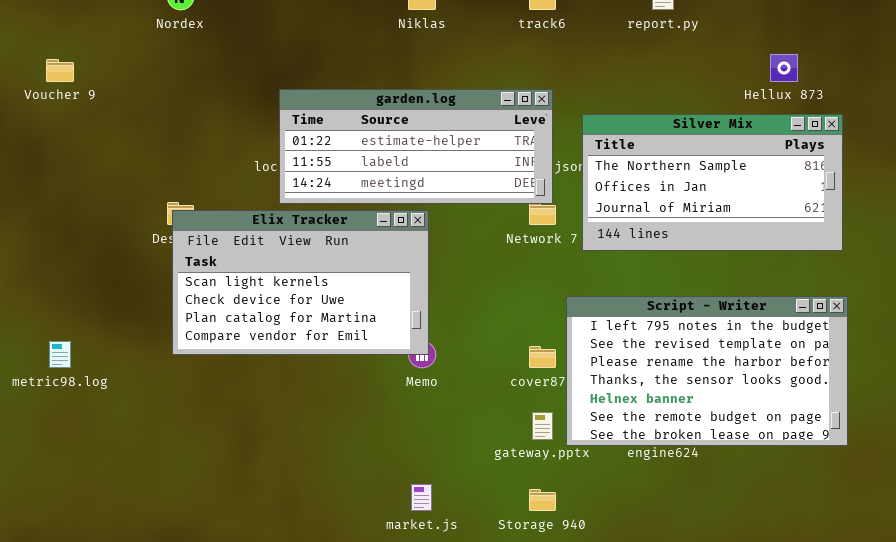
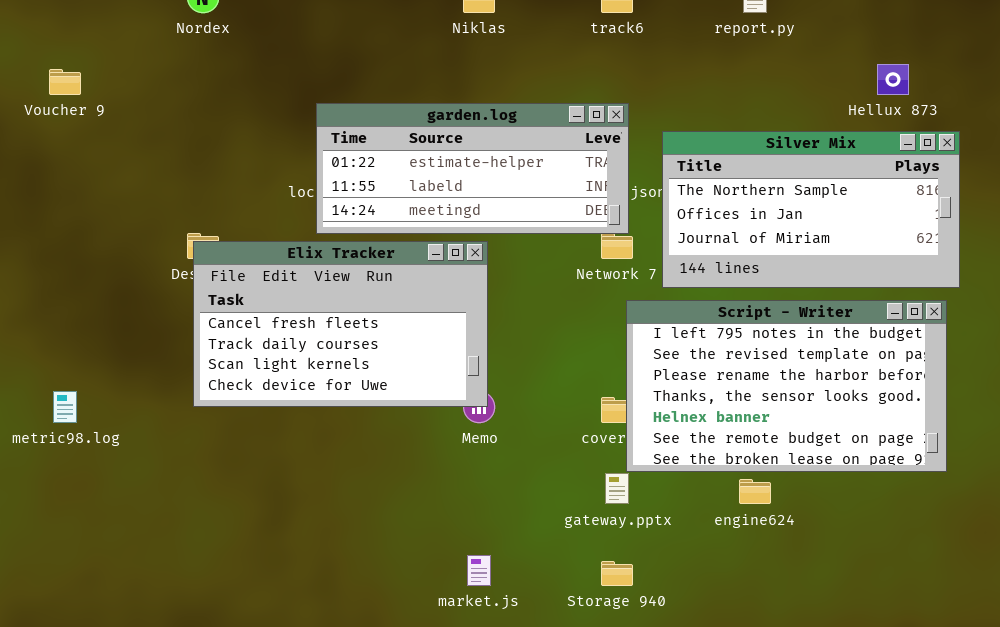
Elix Tracker: [172,210,429,355] -> [193,241,488,407], scrolled up 2 rows
Script - Writer: [566,296,848,446] -> [626,300,947,472], moved

